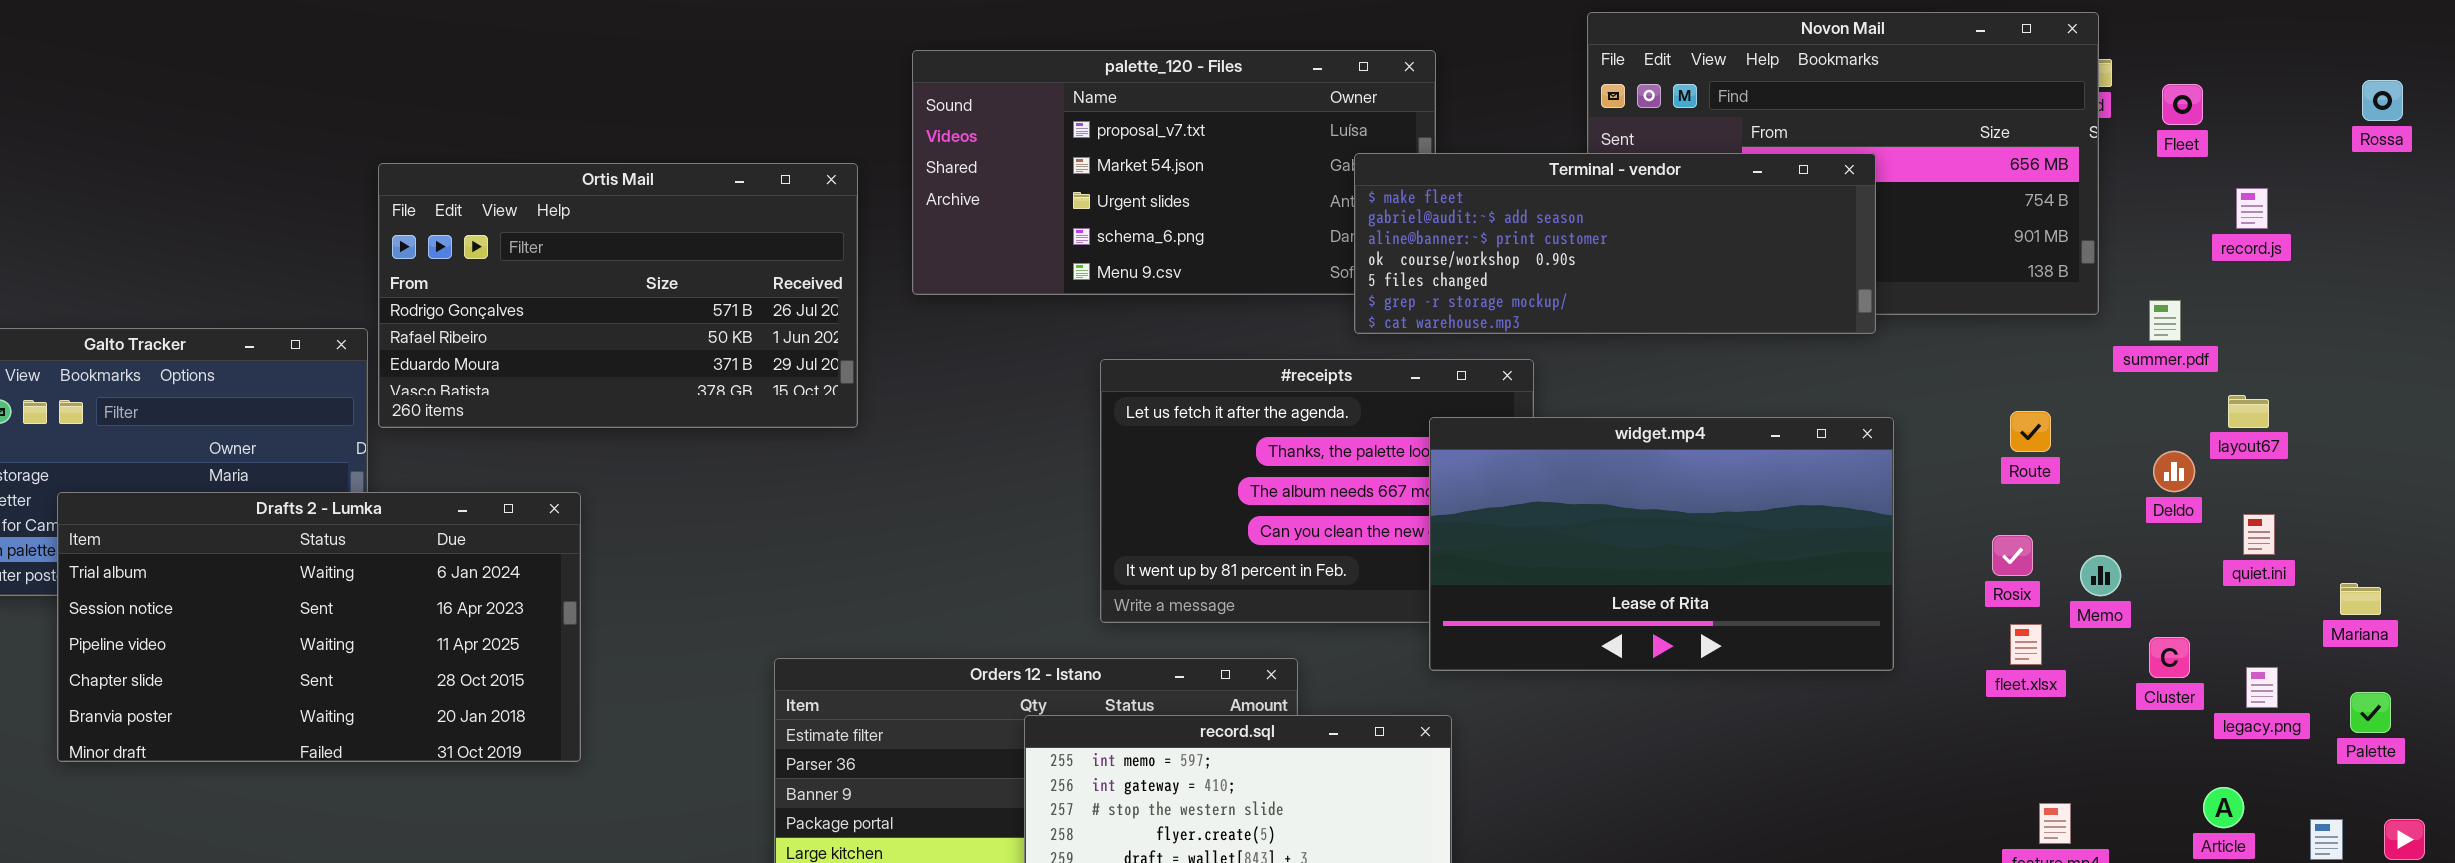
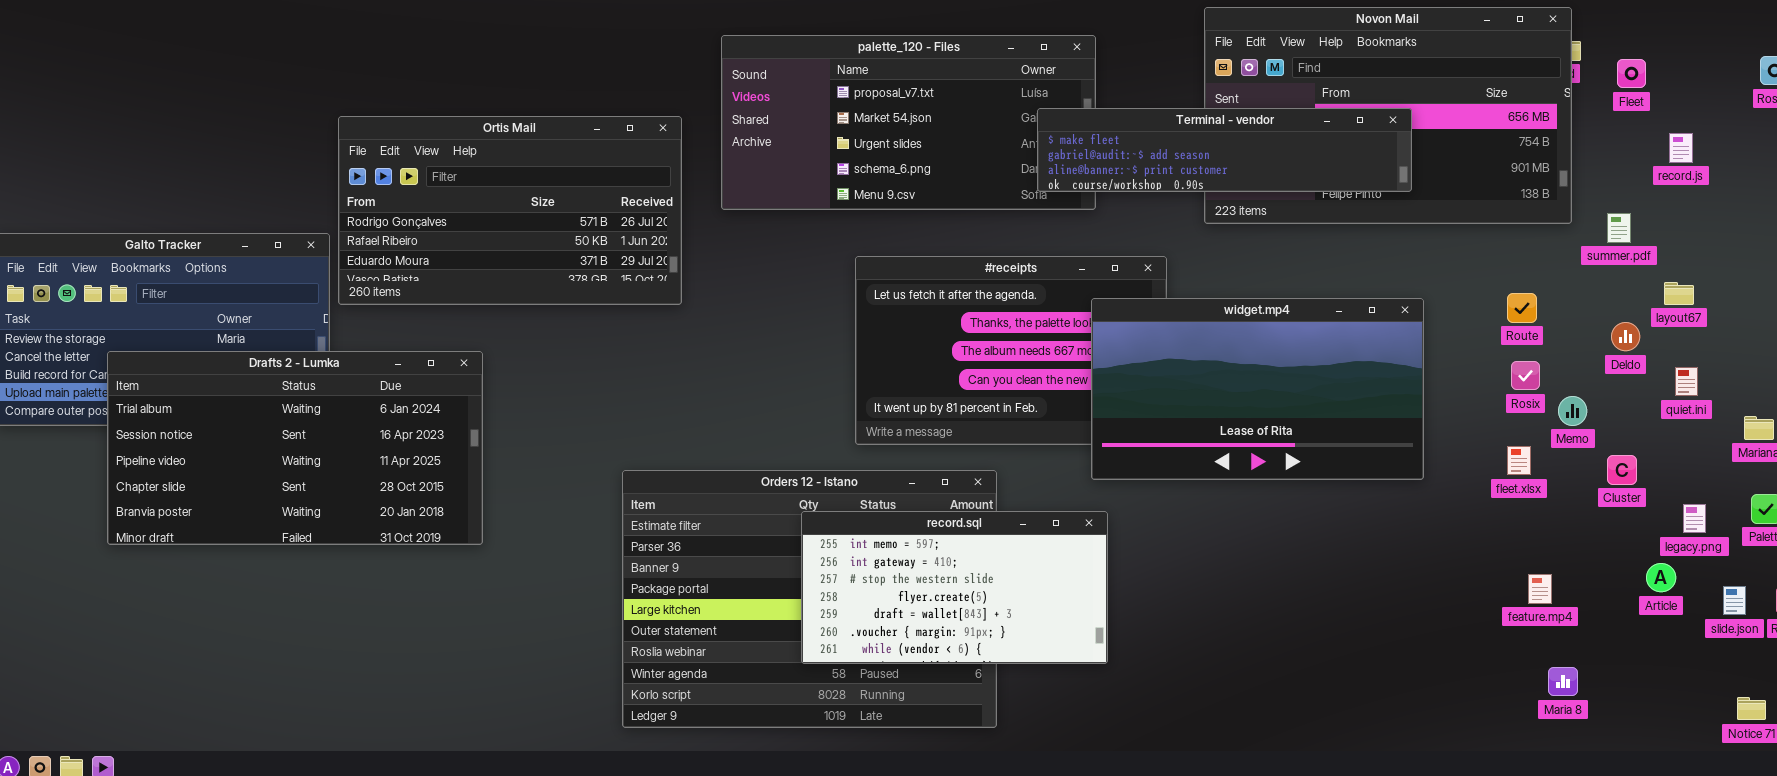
Terminal - vendor: [1354,153,1876,334] -> [1037,108,1412,192], resized
Rosix: [1992,535,2033,576] -> [1511,361,1540,390], moved
legacy.png: [2246,667,2278,708] -> [1683,504,1706,533], moved

